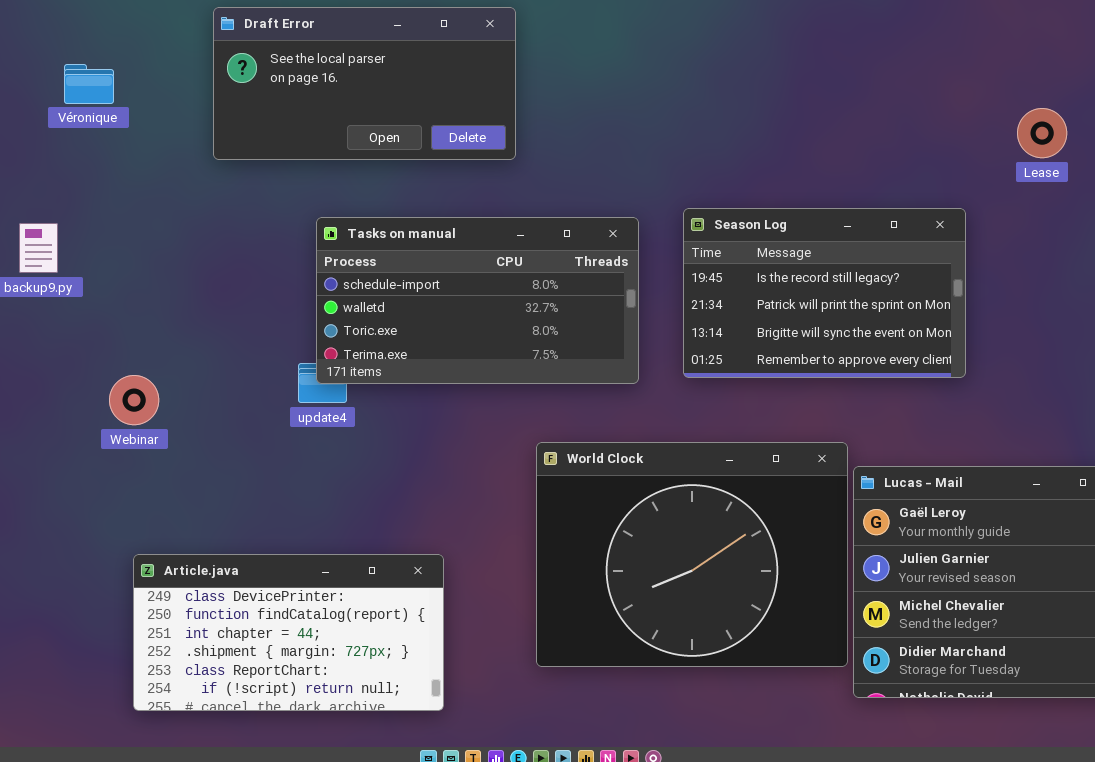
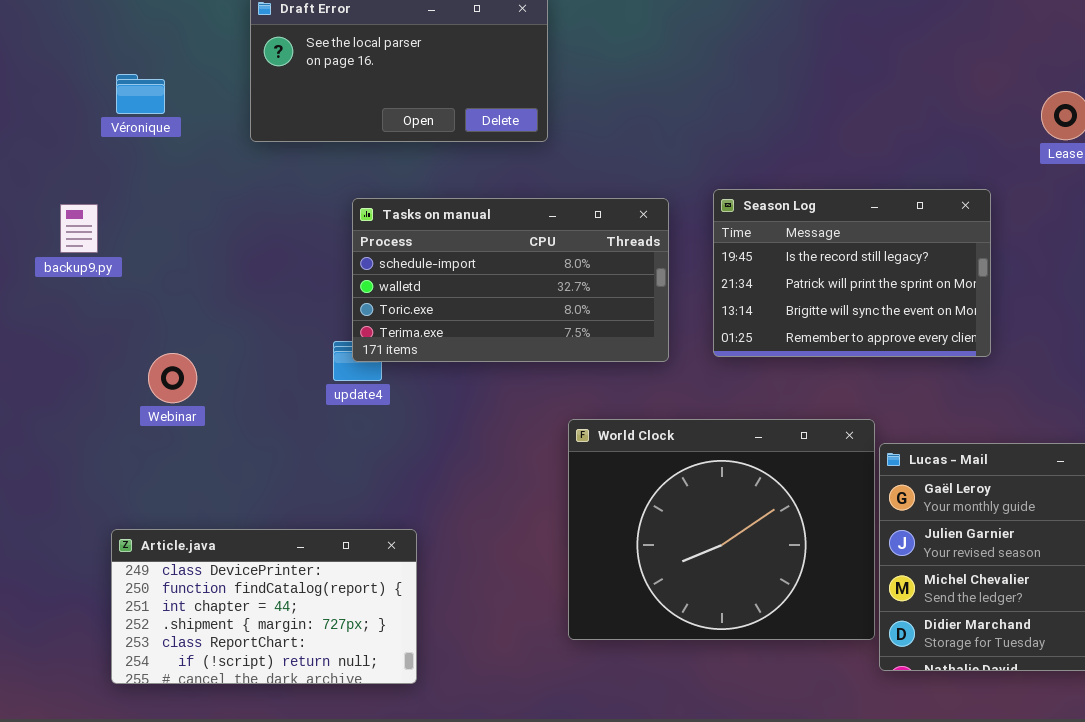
Véronique: [64,64,114,104] -> [116,74,165,114], moved
Article.java: [133,554,444,711] -> [111,529,417,684], moved

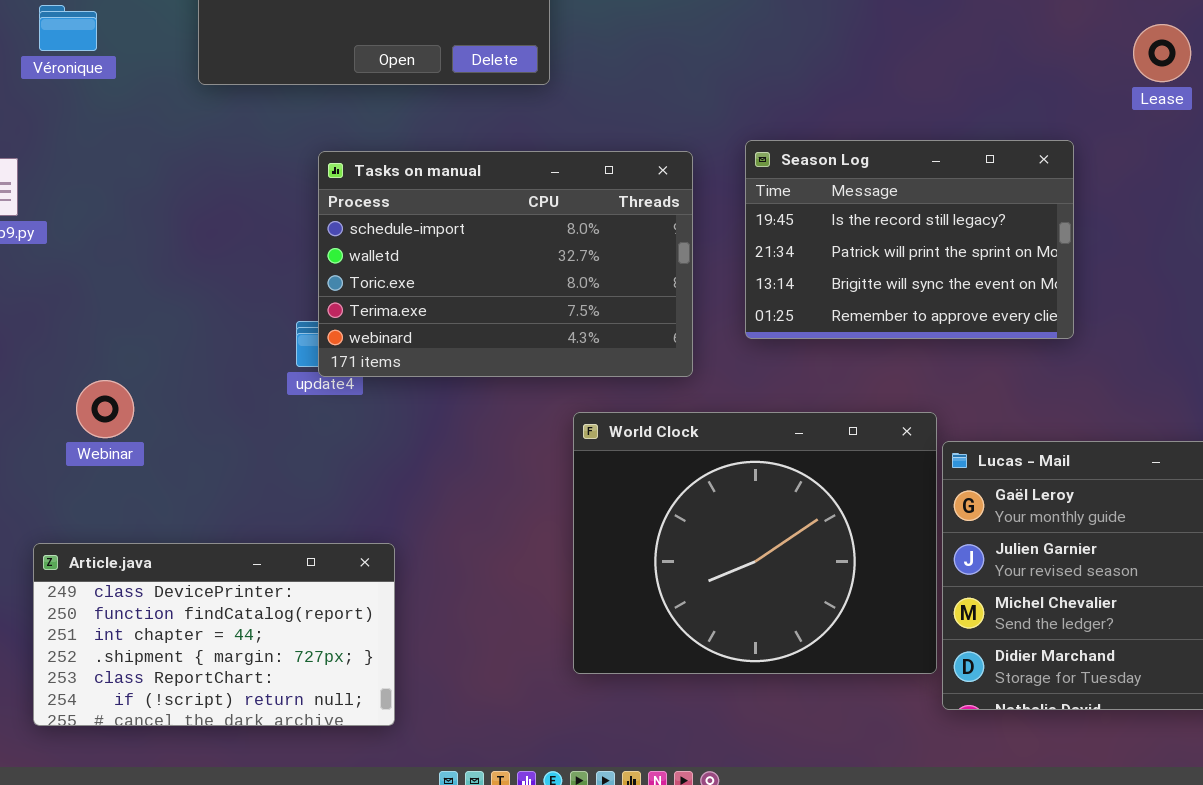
Tasks on manual: [352,198,669,362] -> [318,151,693,377], resized
Webinar: [148,353,197,403] -> [76,380,134,438], moved

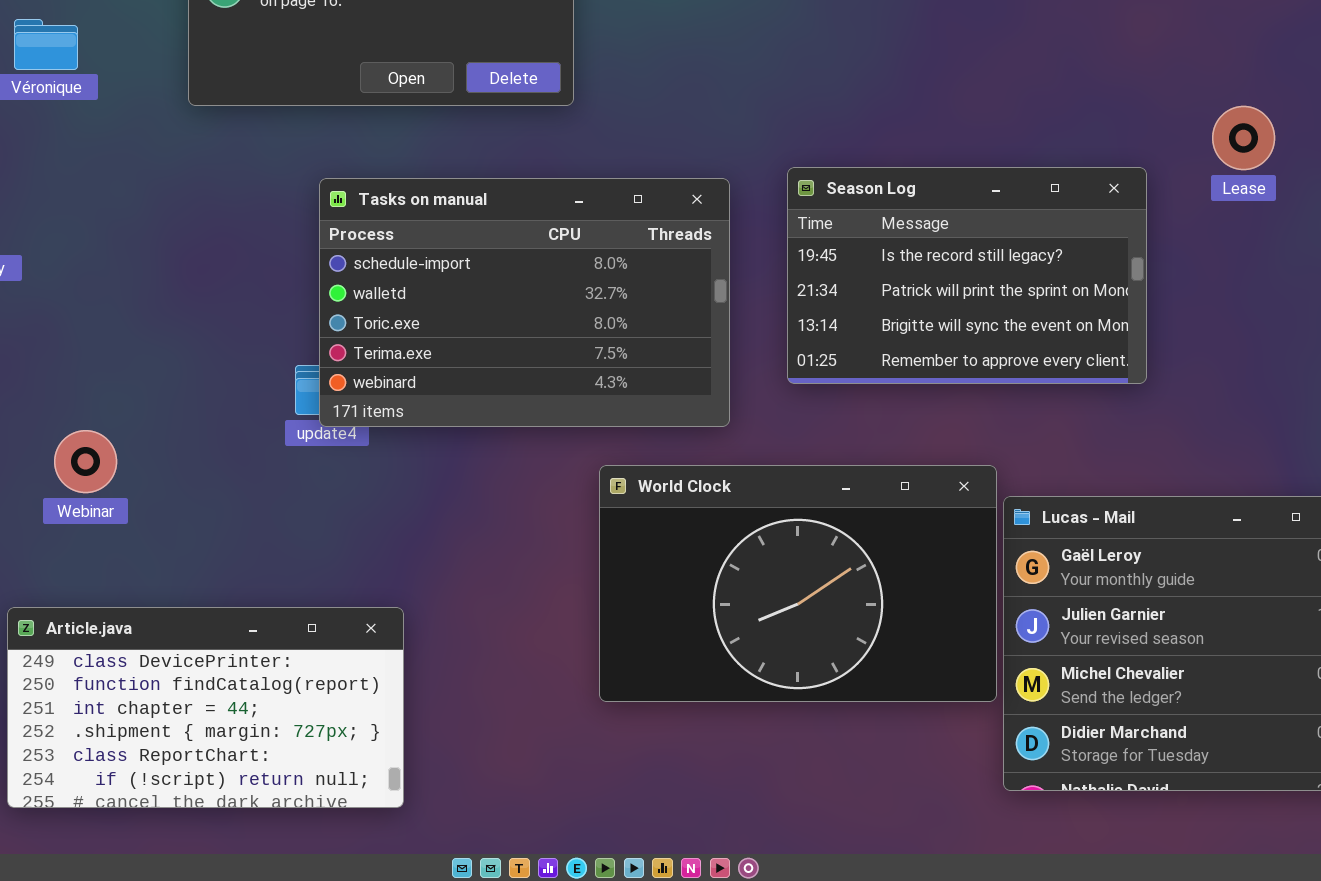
Lease: [1133,24,1191,82] -> [1212,106,1275,170], moved
World Clock: [573,412,937,674] -> [599,465,997,702], resized

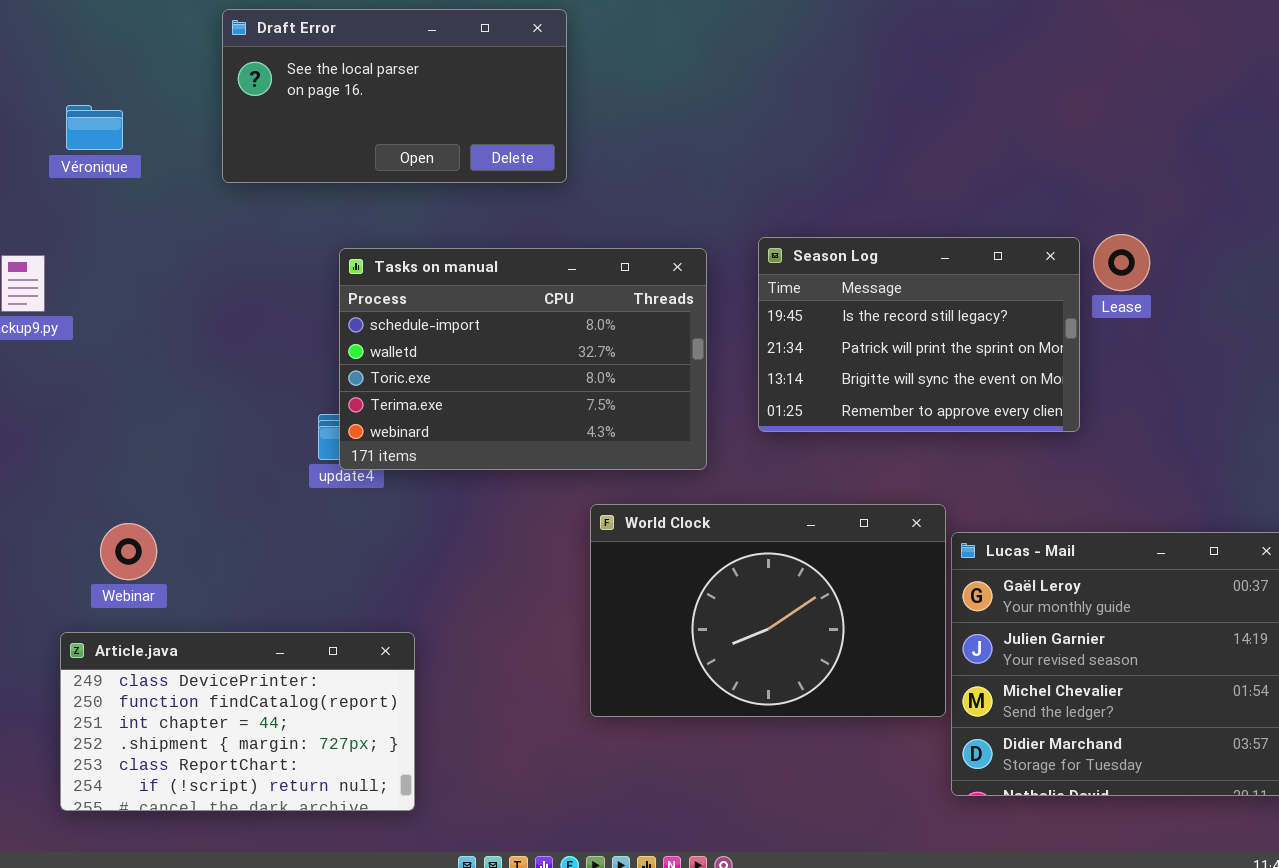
Lease: [1212,106,1275,170] -> [1093,234,1150,291], moved
Webinar: [54,430,117,493] -> [100,523,157,580], moved

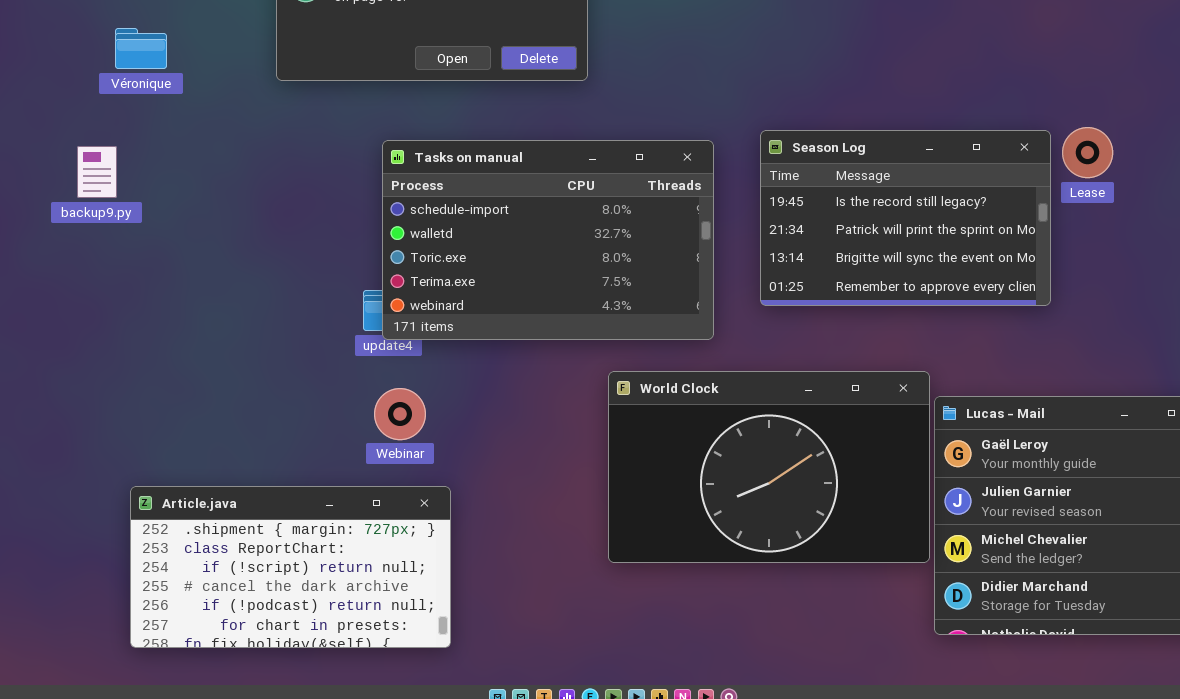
Véronique: [66,105,123,150] -> [115,28,167,69], moved
Webinar: [100,523,157,580] -> [374,388,426,440], moved
Article.java: [60,632,415,811] -> [130,486,451,648], scrolled down 3 rows

